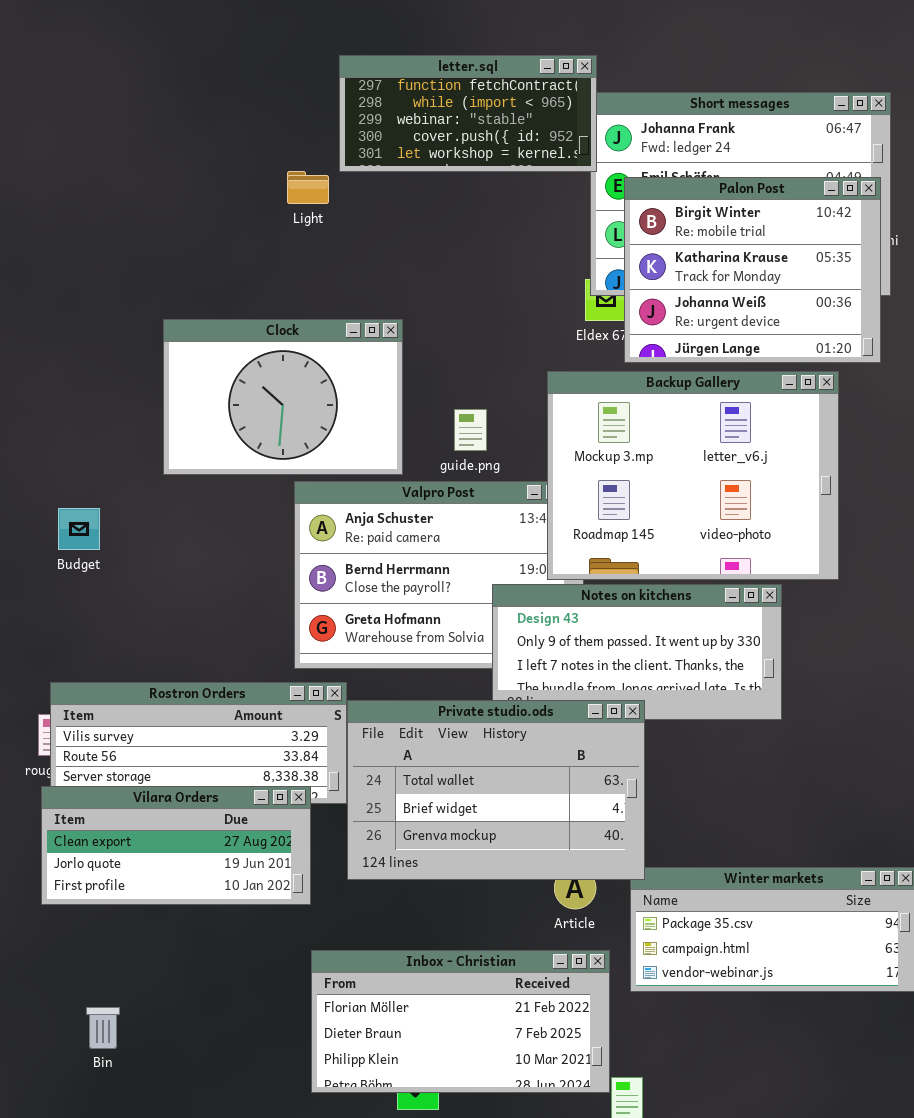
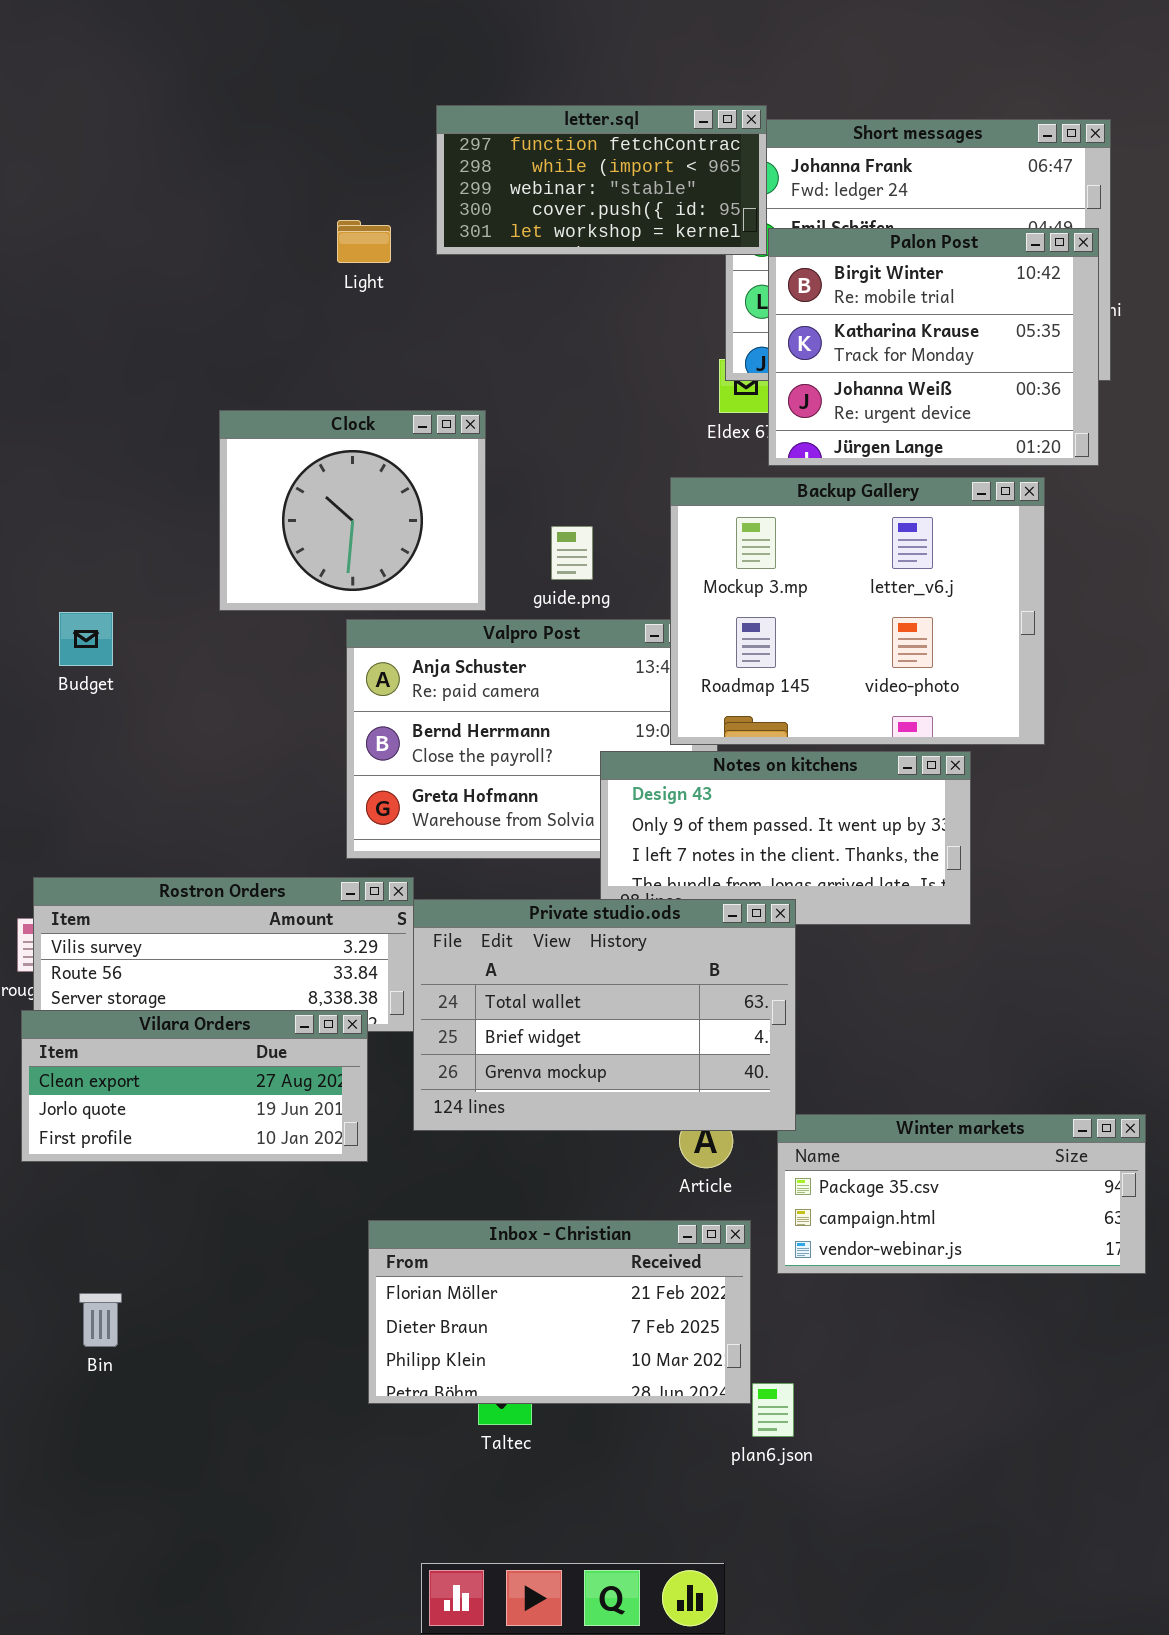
letter.sql: [339,55,597,172] -> [436,105,767,255], moved
Clock: [163,319,403,475] -> [219,410,486,611], resized
Budget: [58,508,100,550] -> [59,612,113,666], moved

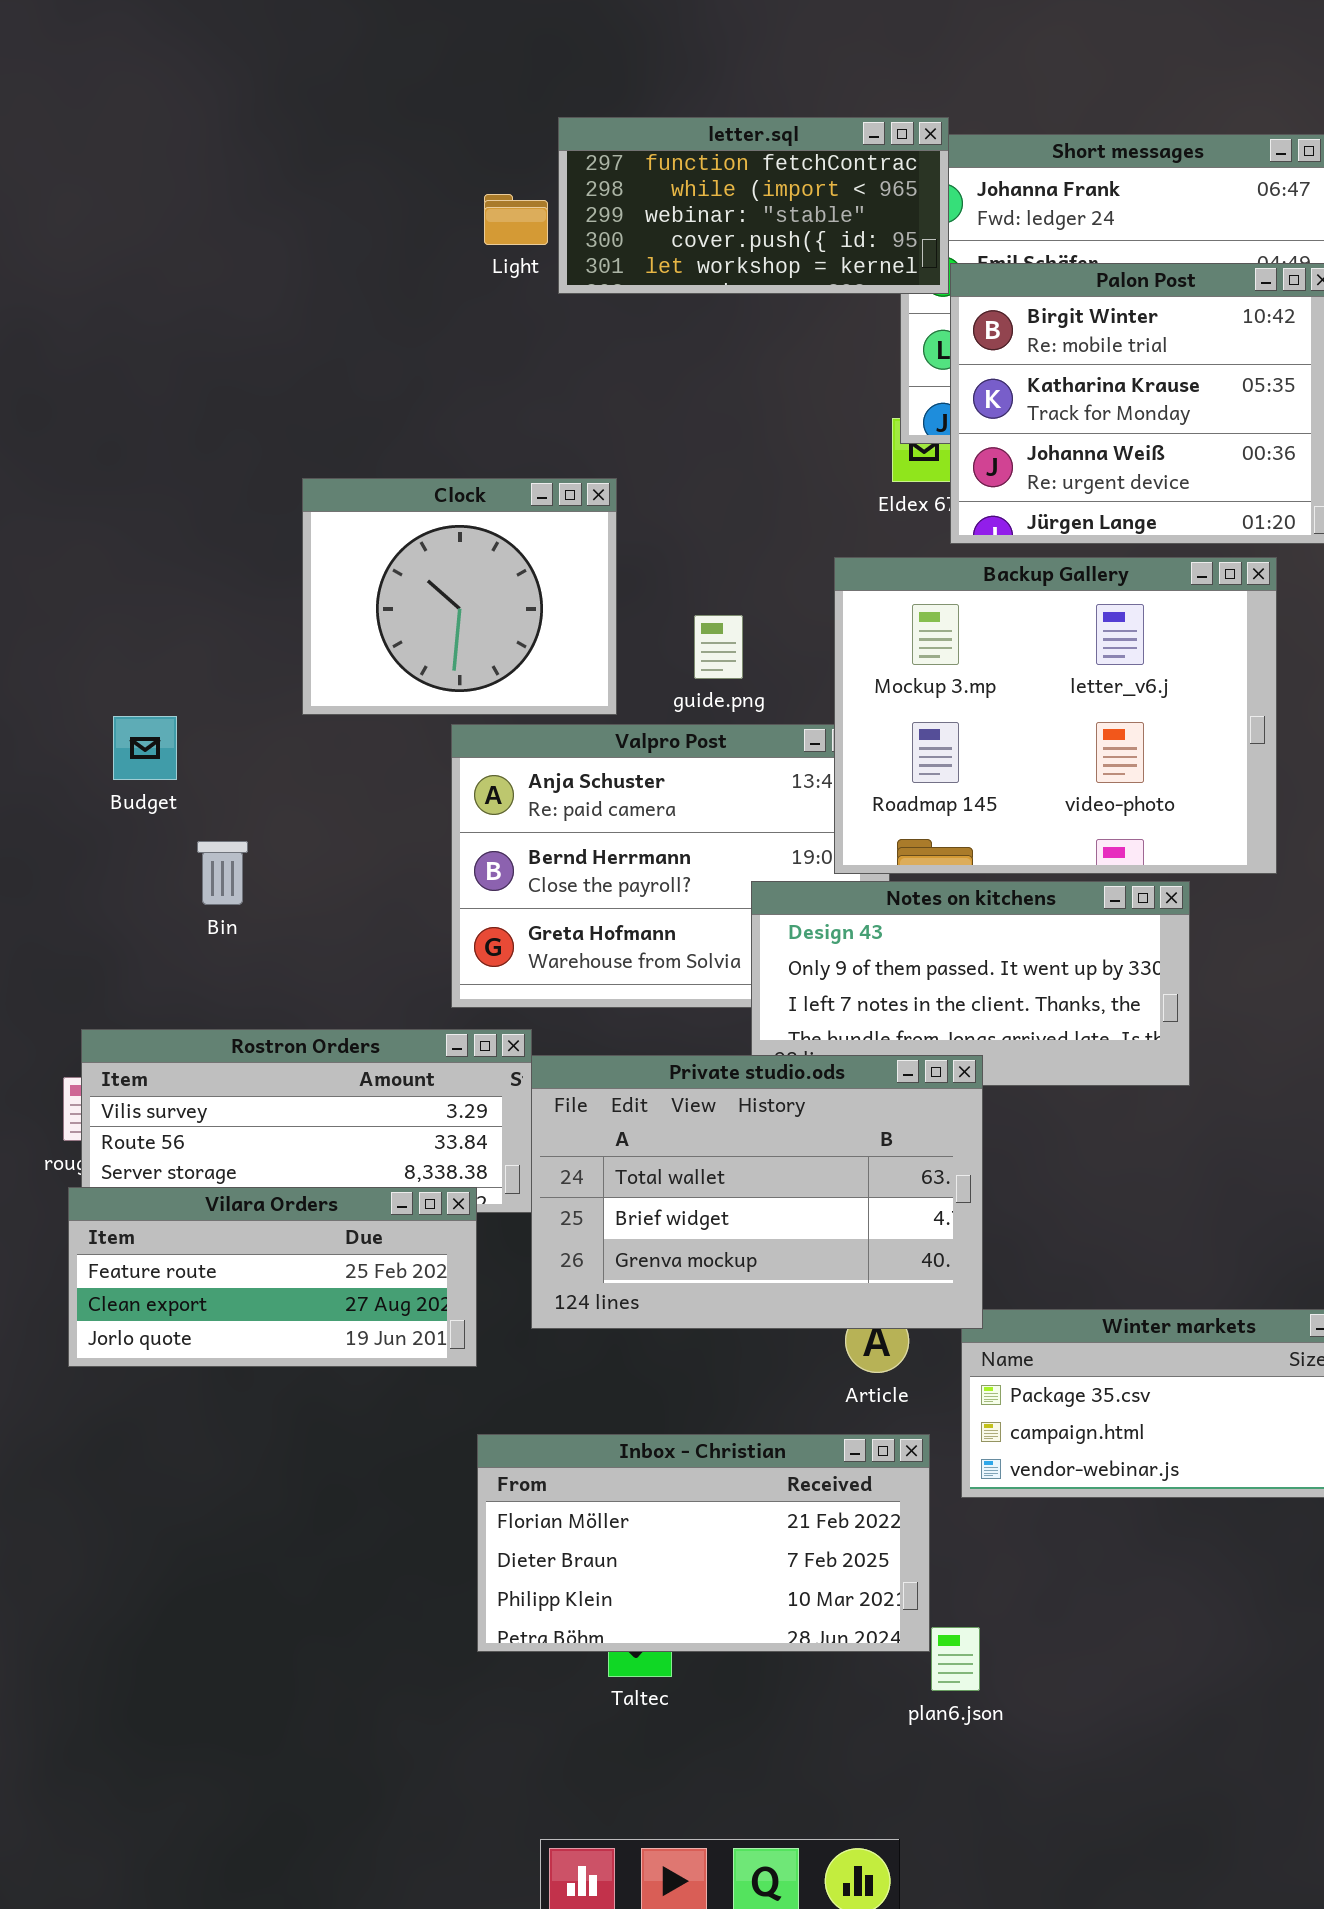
Light: [337,220,391,263] -> [484,194,548,245], moved
Vilara Orders: [21,1010,368,1162] -> [68,1187,477,1367], scrolled up 1 row
Bin: [79,1293,122,1347] -> [197,841,248,905], moved

